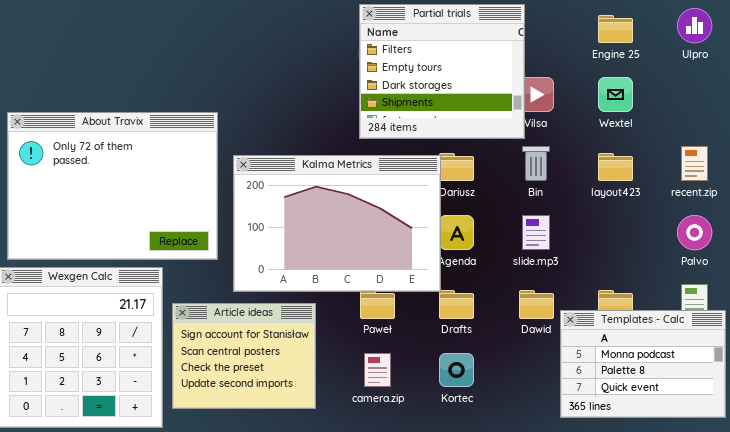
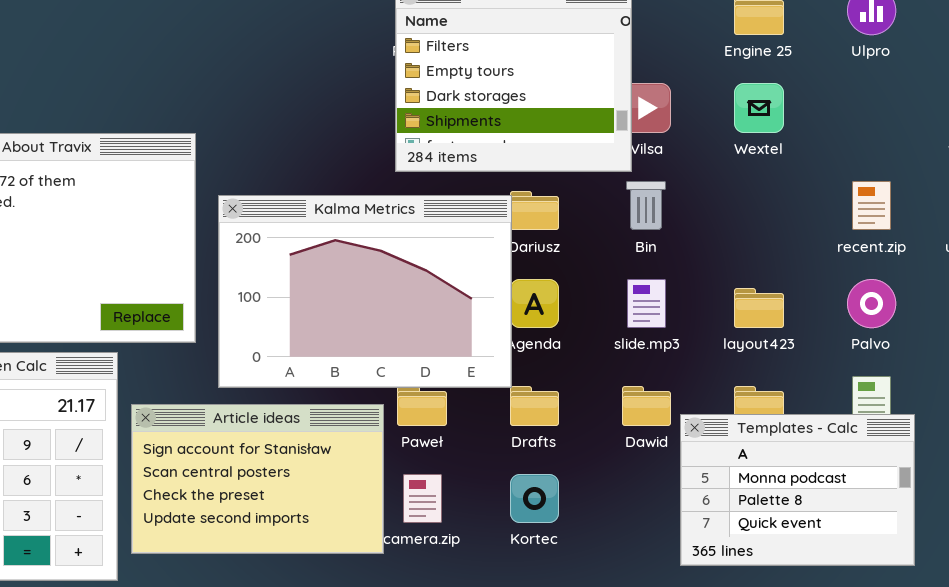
layout423: [598,153,633,181] -> [734,288,784,328], moved
Article ideas: [172,303,316,409] -> [131,404,384,554], resized

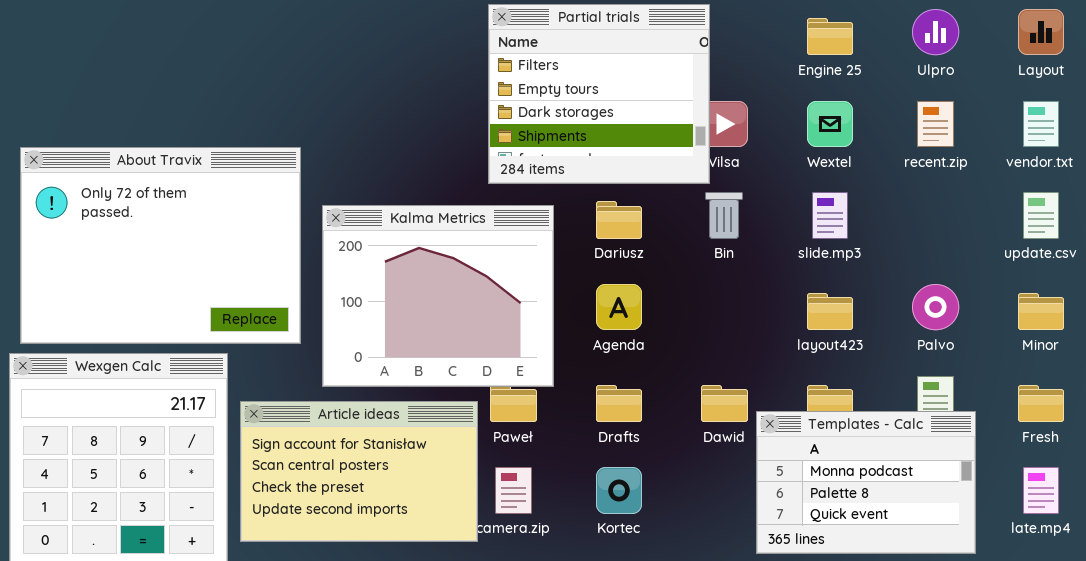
recent.zip: [852,181,891,230] -> [917,101,954,147], moved
Kalma Metrics: [218,195,512,388] -> [322,205,554,387], resized
slide.mp3: [627,279,666,328] -> [812,192,848,239], moved

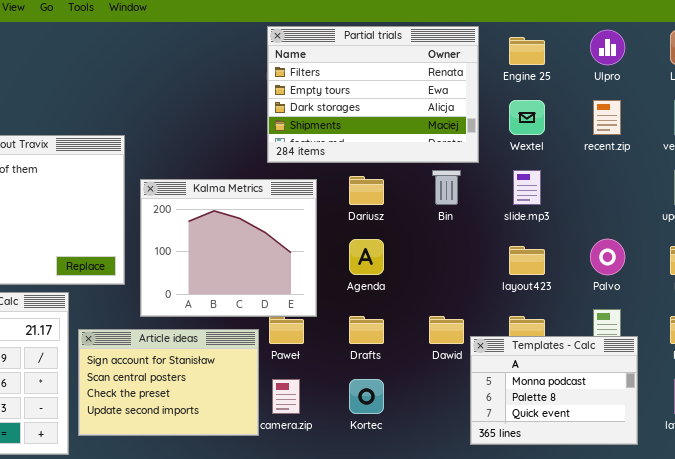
Partial trials: [488,4,710,184] -> [267,26,479,163], resized

